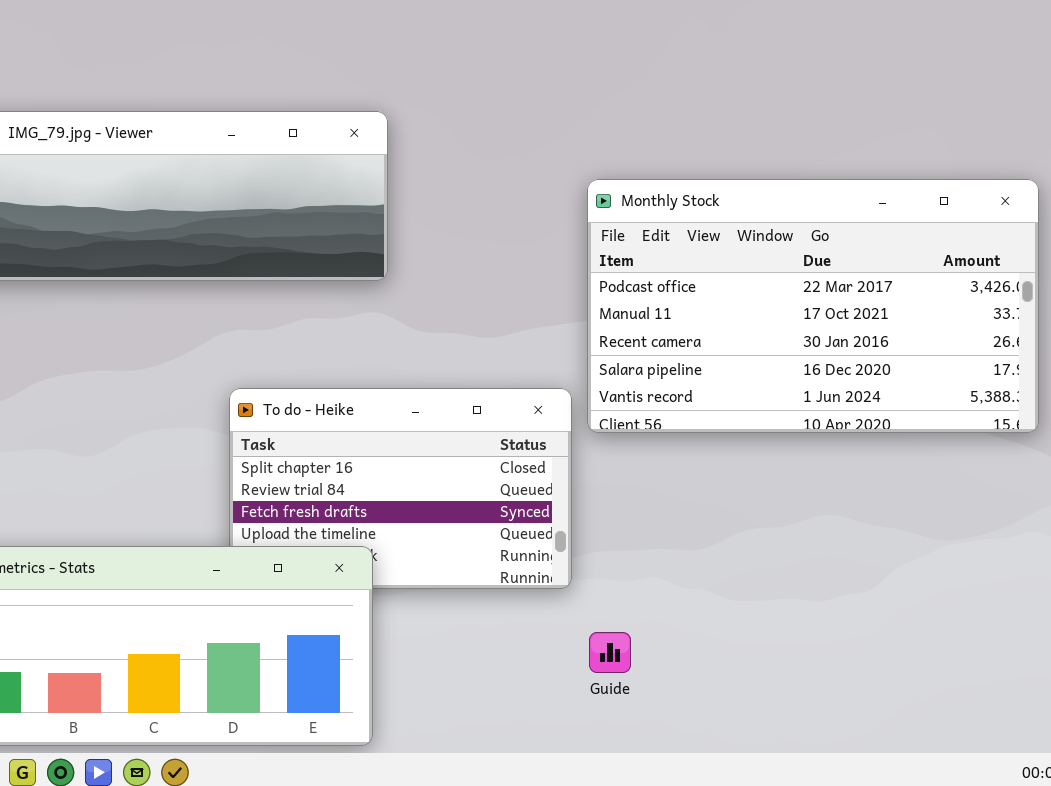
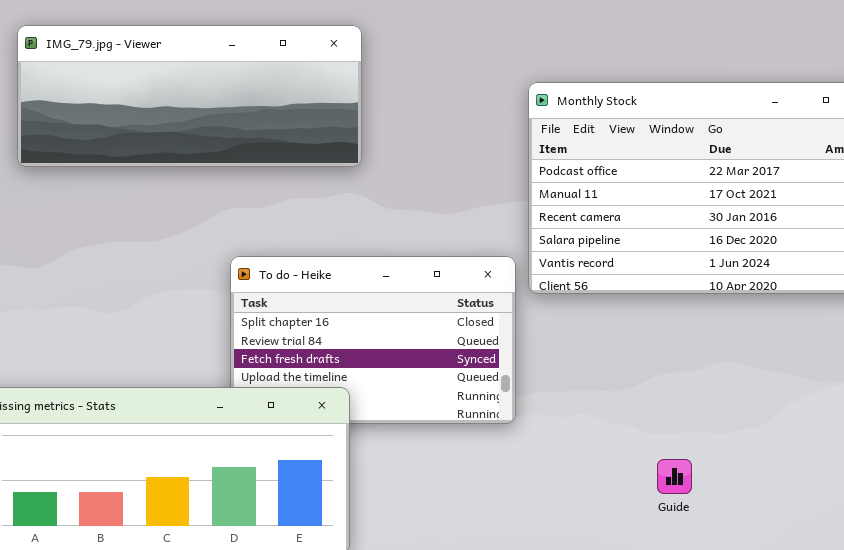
Guide: [589,632,631,673] -> [657,459,692,494], moved

